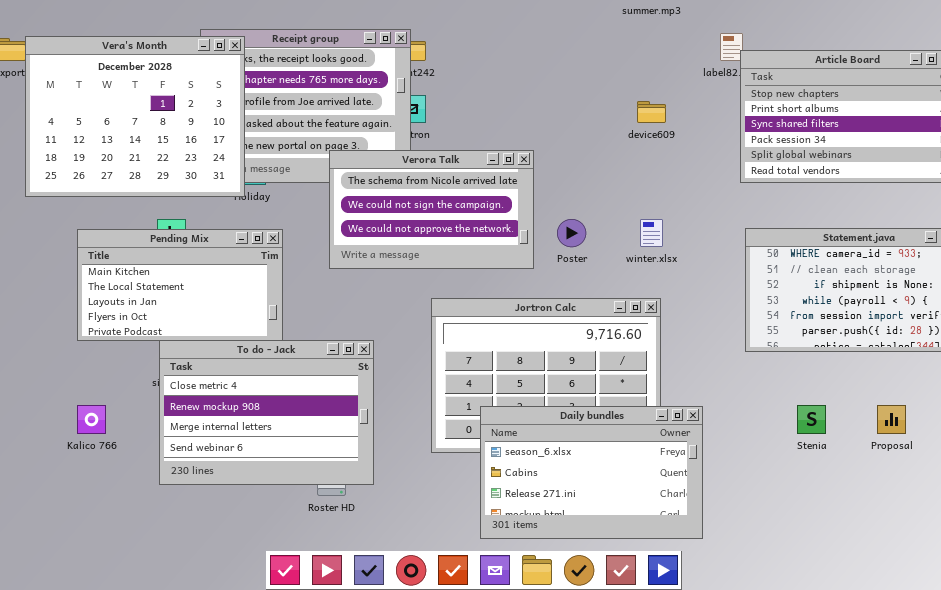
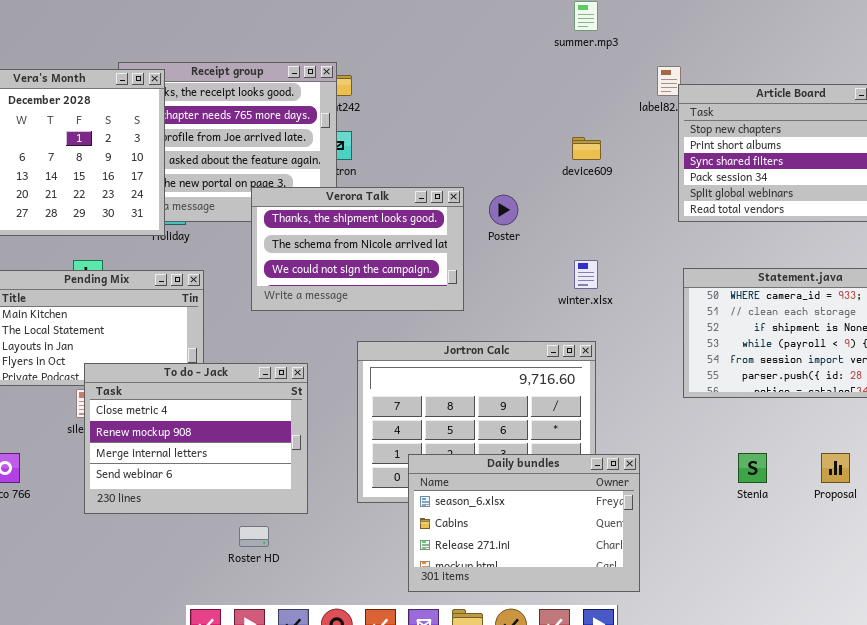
Verora Talk: [329,150,534,269] -> [251,187,464,311], scrolled up 1 row
Poster: [557,219,586,247] -> [489,195,518,225], moved
To do - Jack: [159,340,374,485] -> [84,363,308,514], moved

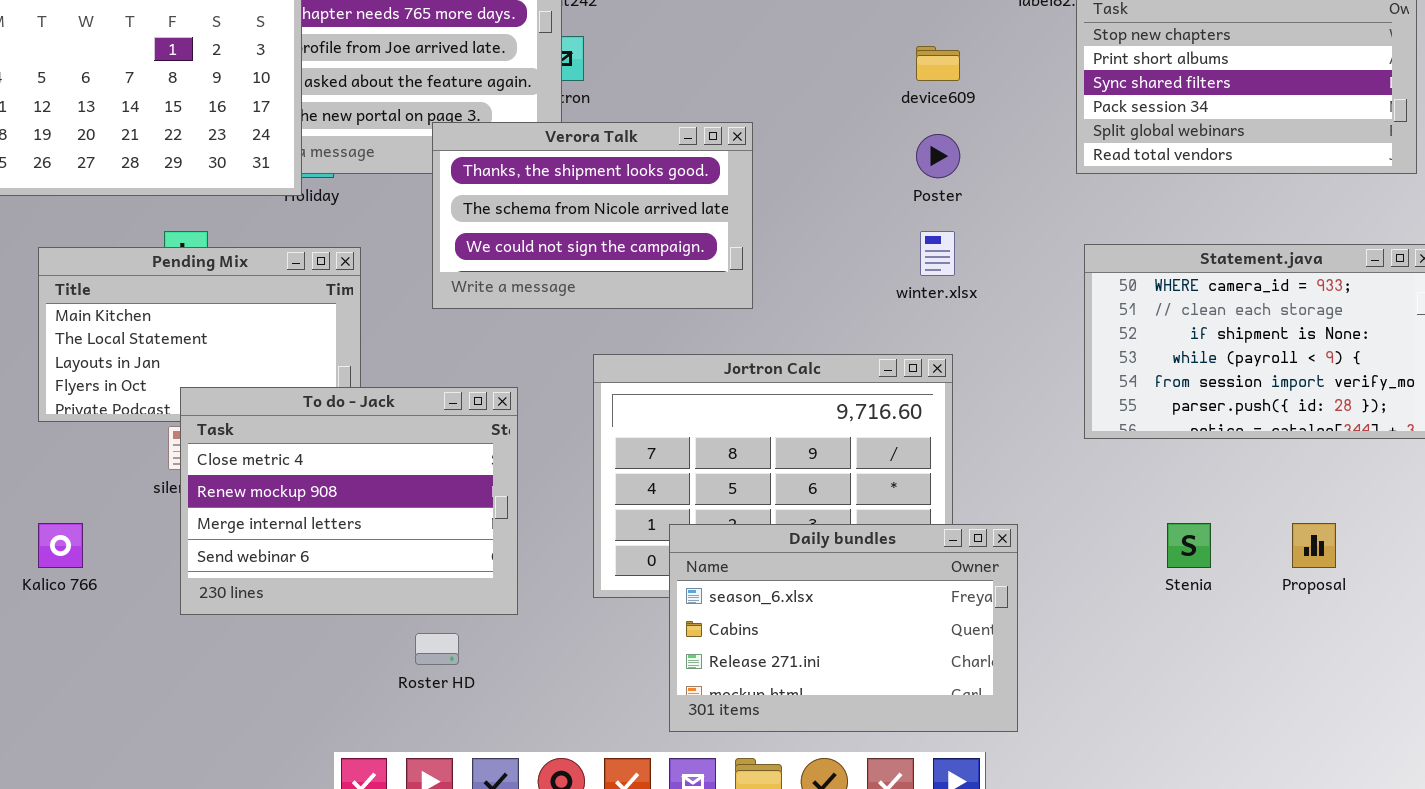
Poster: [489,195,518,225] -> [916,134,960,178], moved

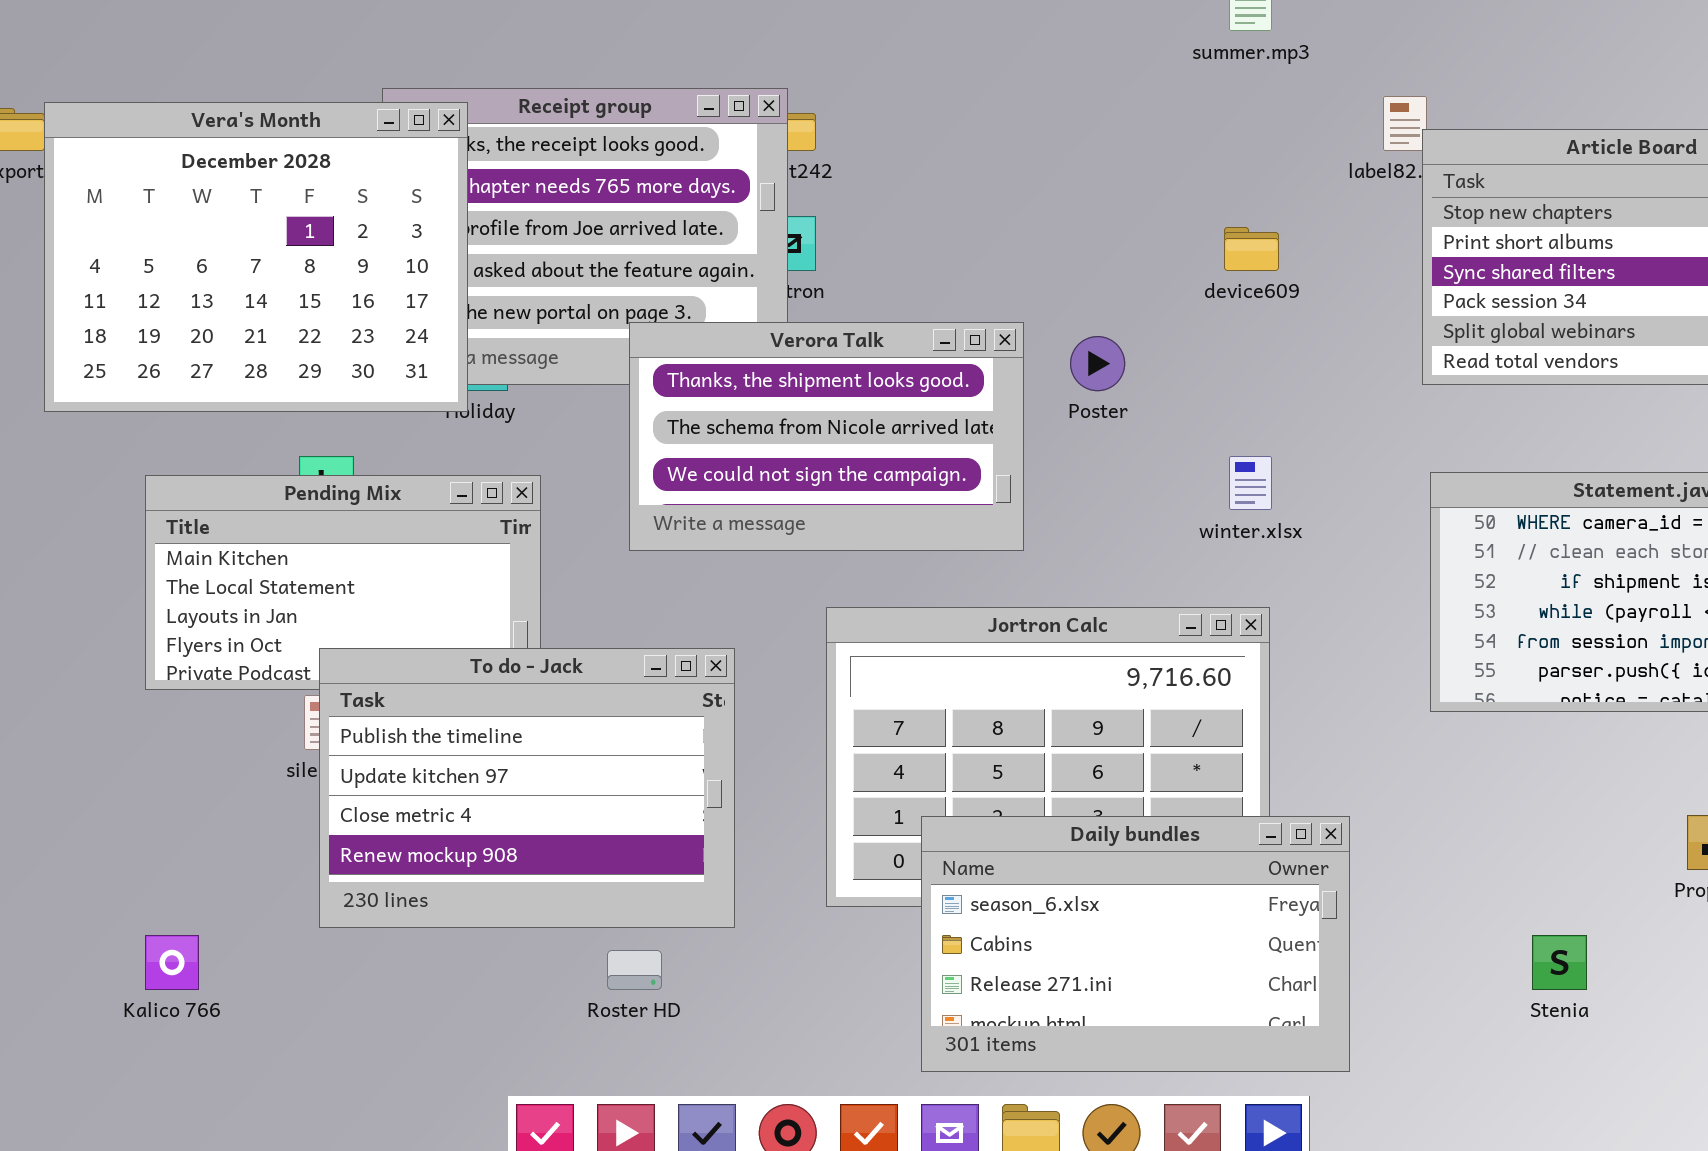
Poster: [916,134,960,178] -> [1070,336,1125,391], moved
To do - Jack: [180,387,518,615] -> [319,648,735,928], scrolled up 2 rows
Kalico 766: [38,523,83,568] -> [145,935,199,990], moved
Stenia: [1167,523,1211,568] -> [1532,935,1587,990], moved

